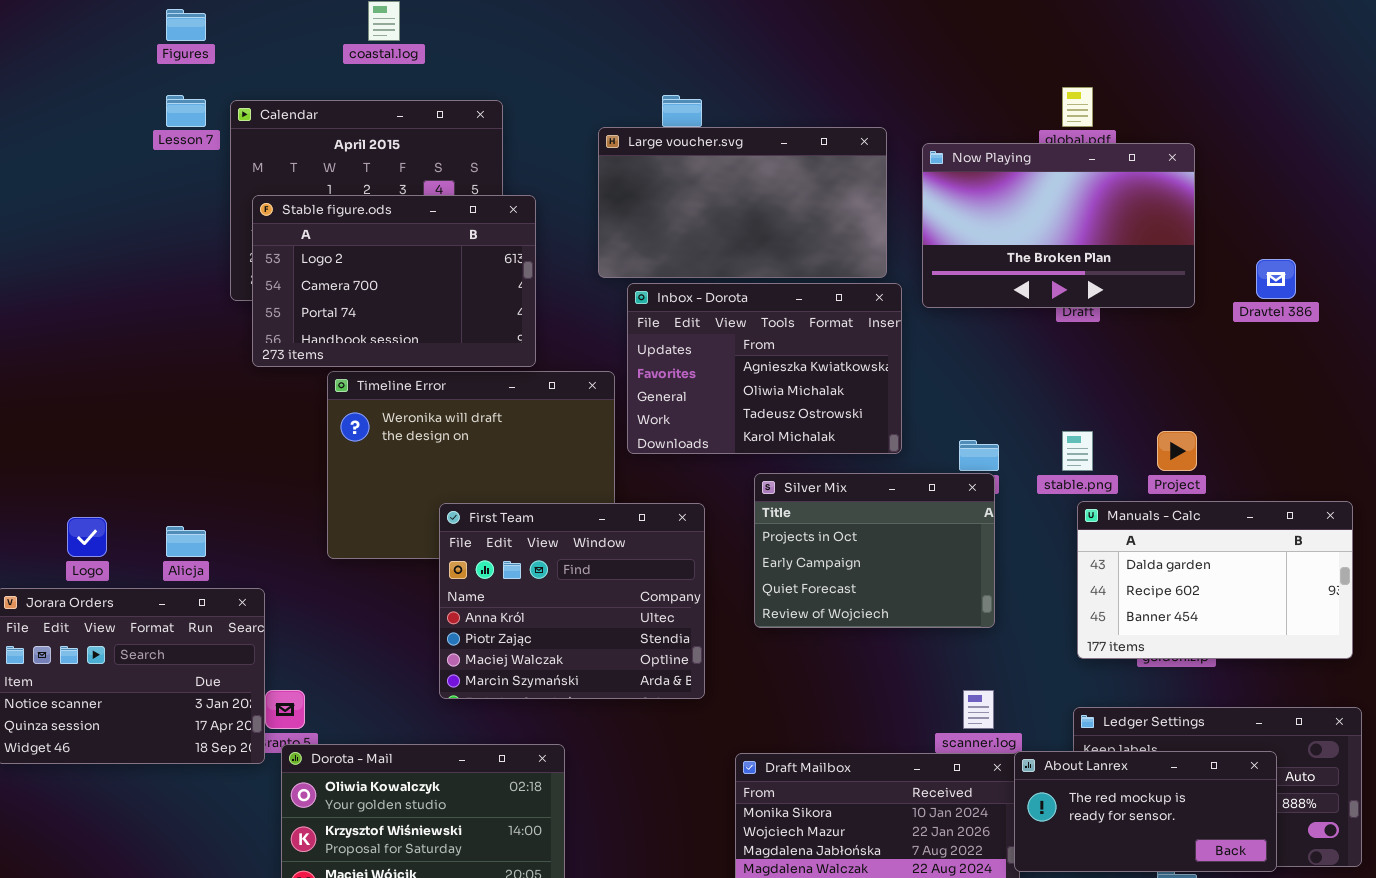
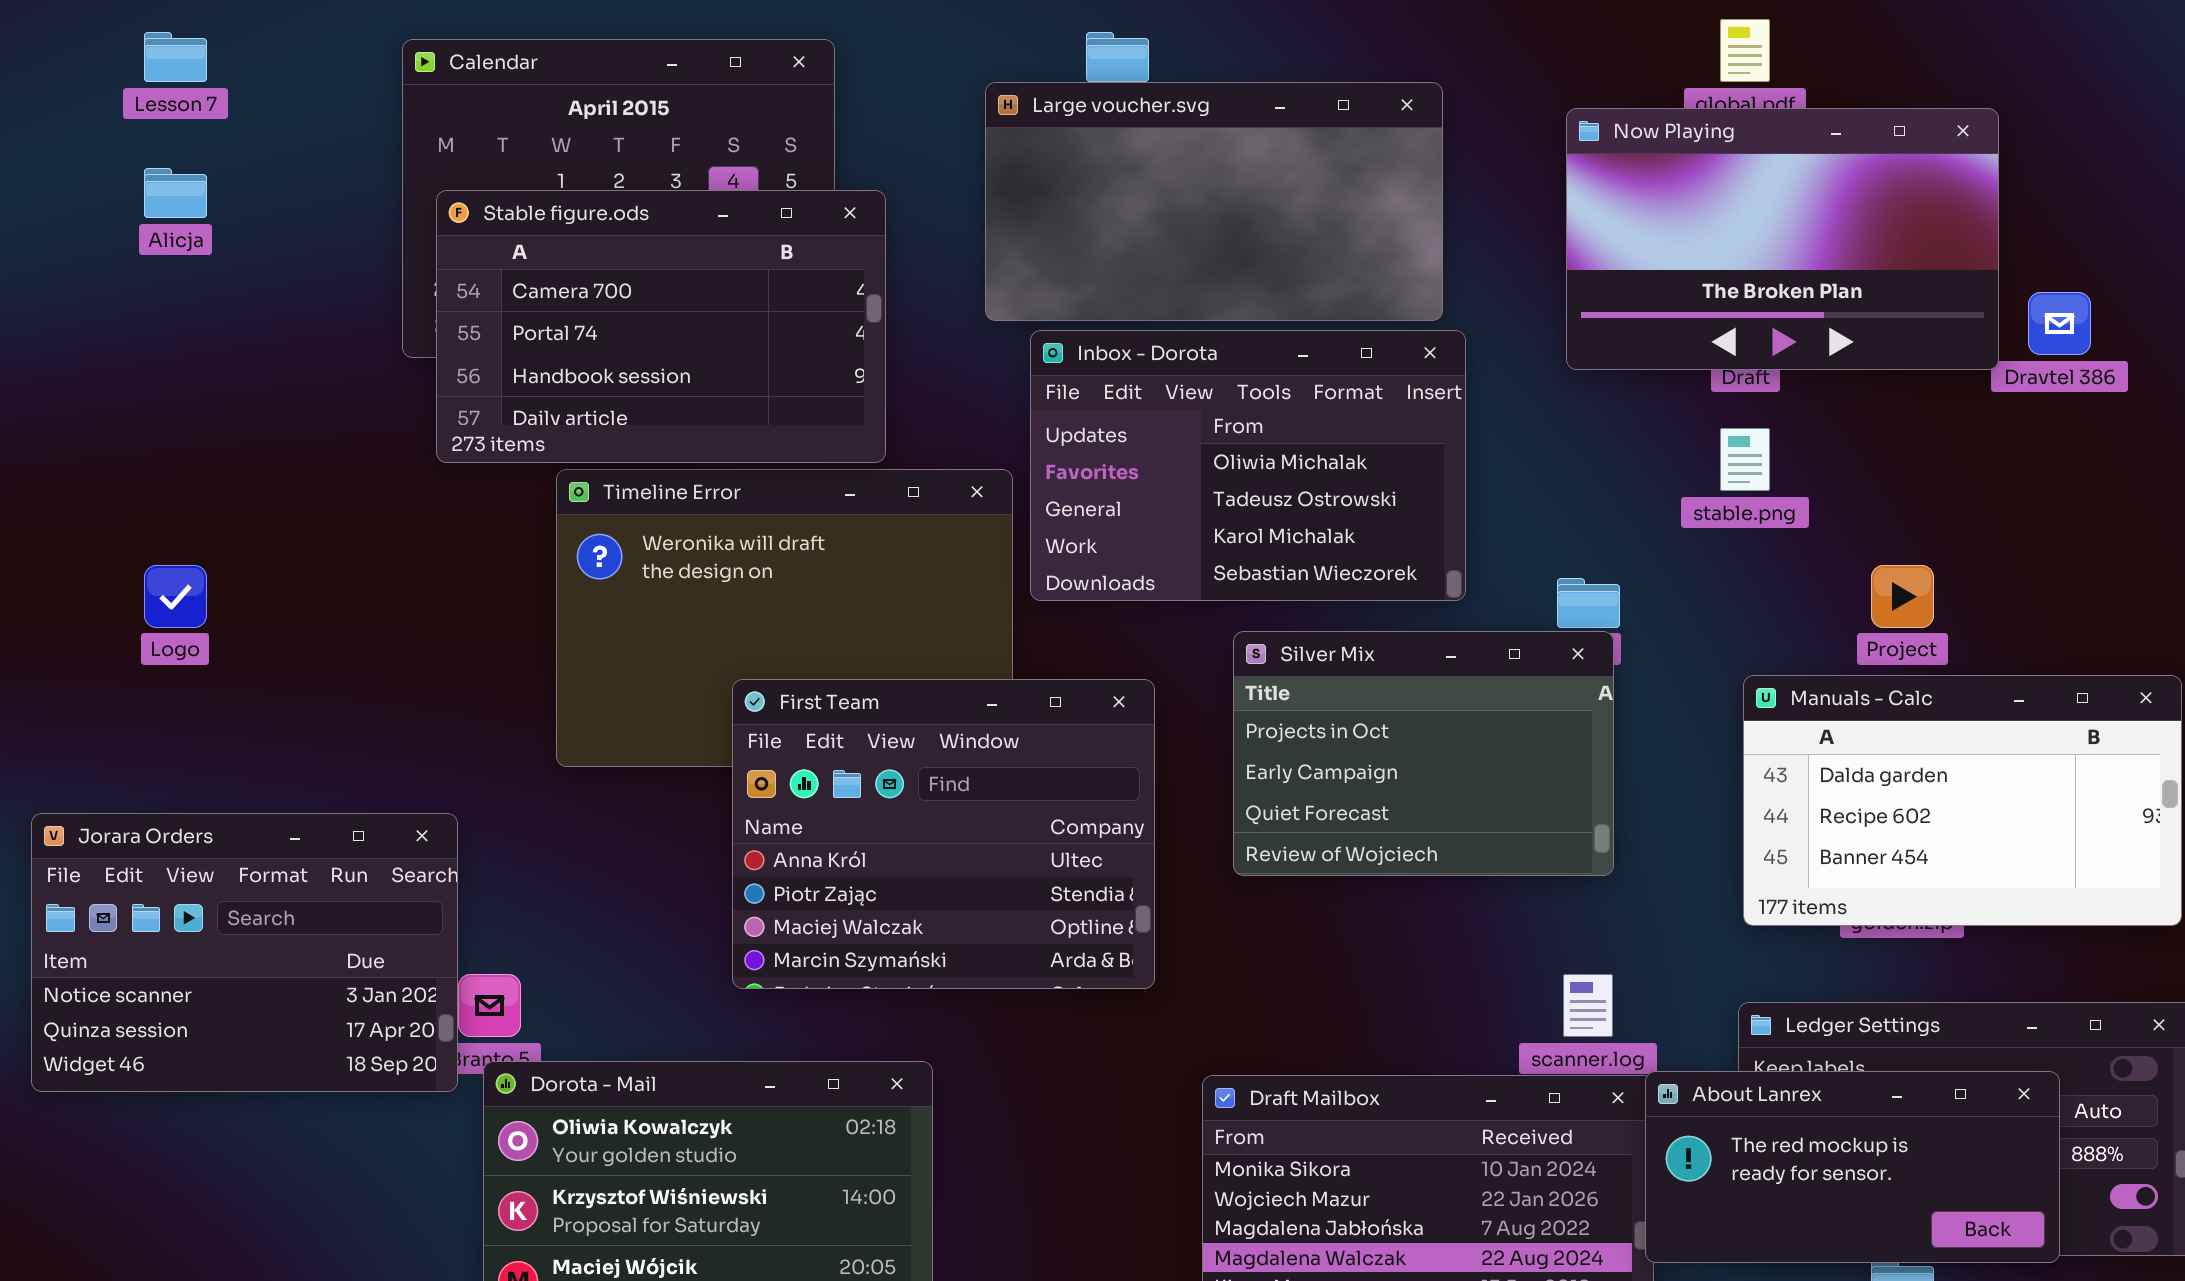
Lesson 7: [166,95,206,127] -> [144,32,207,82], moved
Now Playing: [922,143,1195,308] -> [1566,108,1999,370], moved
Stable figure.ods: [252,195,536,367] -> [436,190,886,463], scrolled down 1 row
Inbox - Dorota: [627,283,902,454] -> [1030,330,1466,601], scrolled down 1 row
stable.png: [1062,431,1093,471] -> [1720,428,1770,491], moved
Logo: [67,517,107,557] -> [144,565,207,628], moved
Alicja: [166,526,206,557] -> [144,168,207,218], moved

